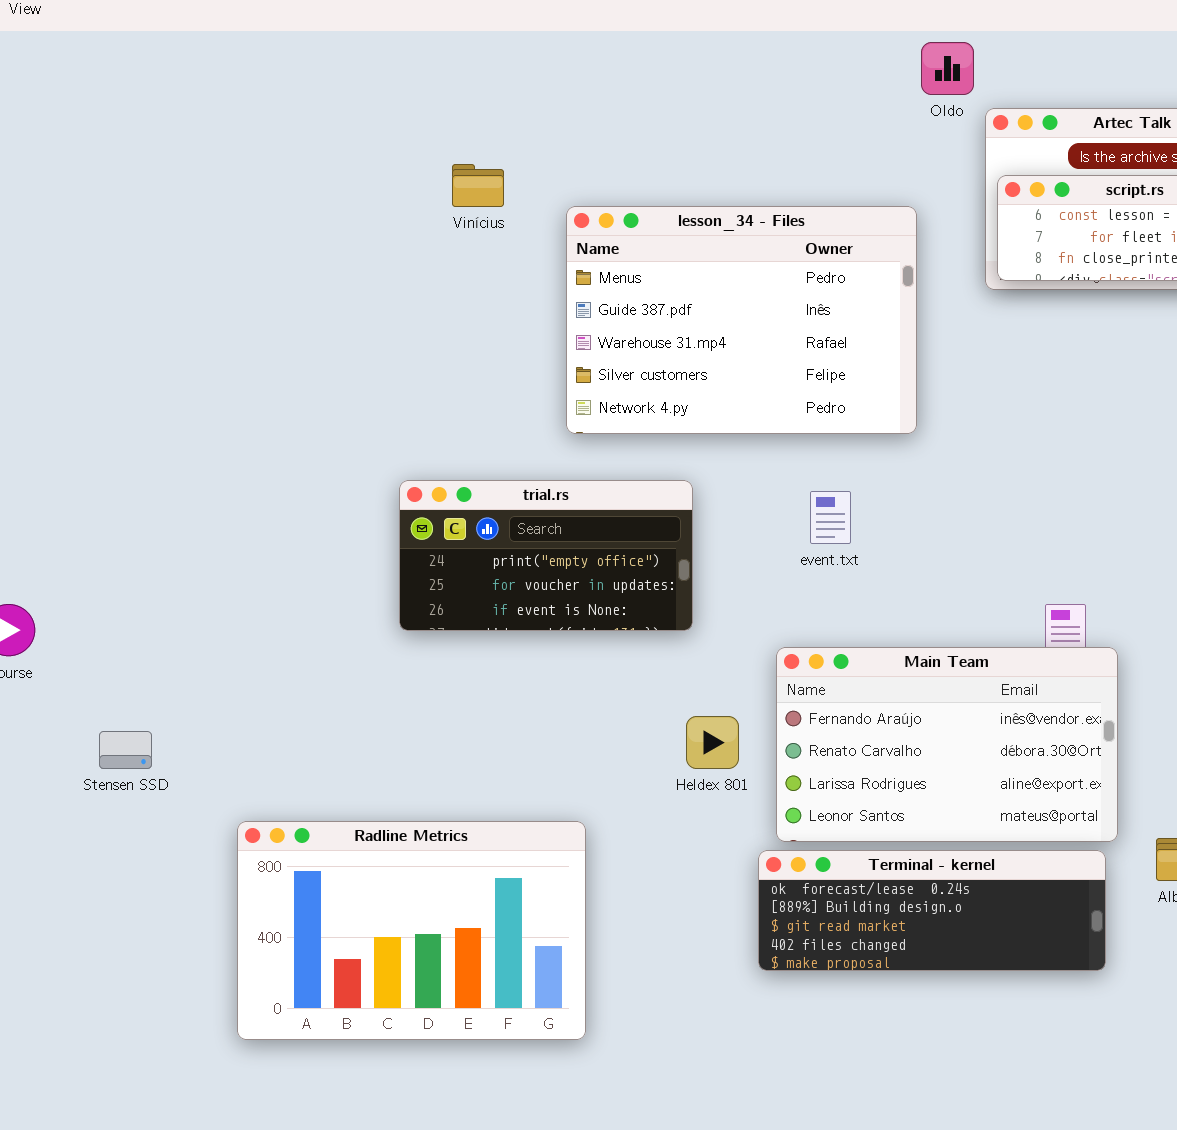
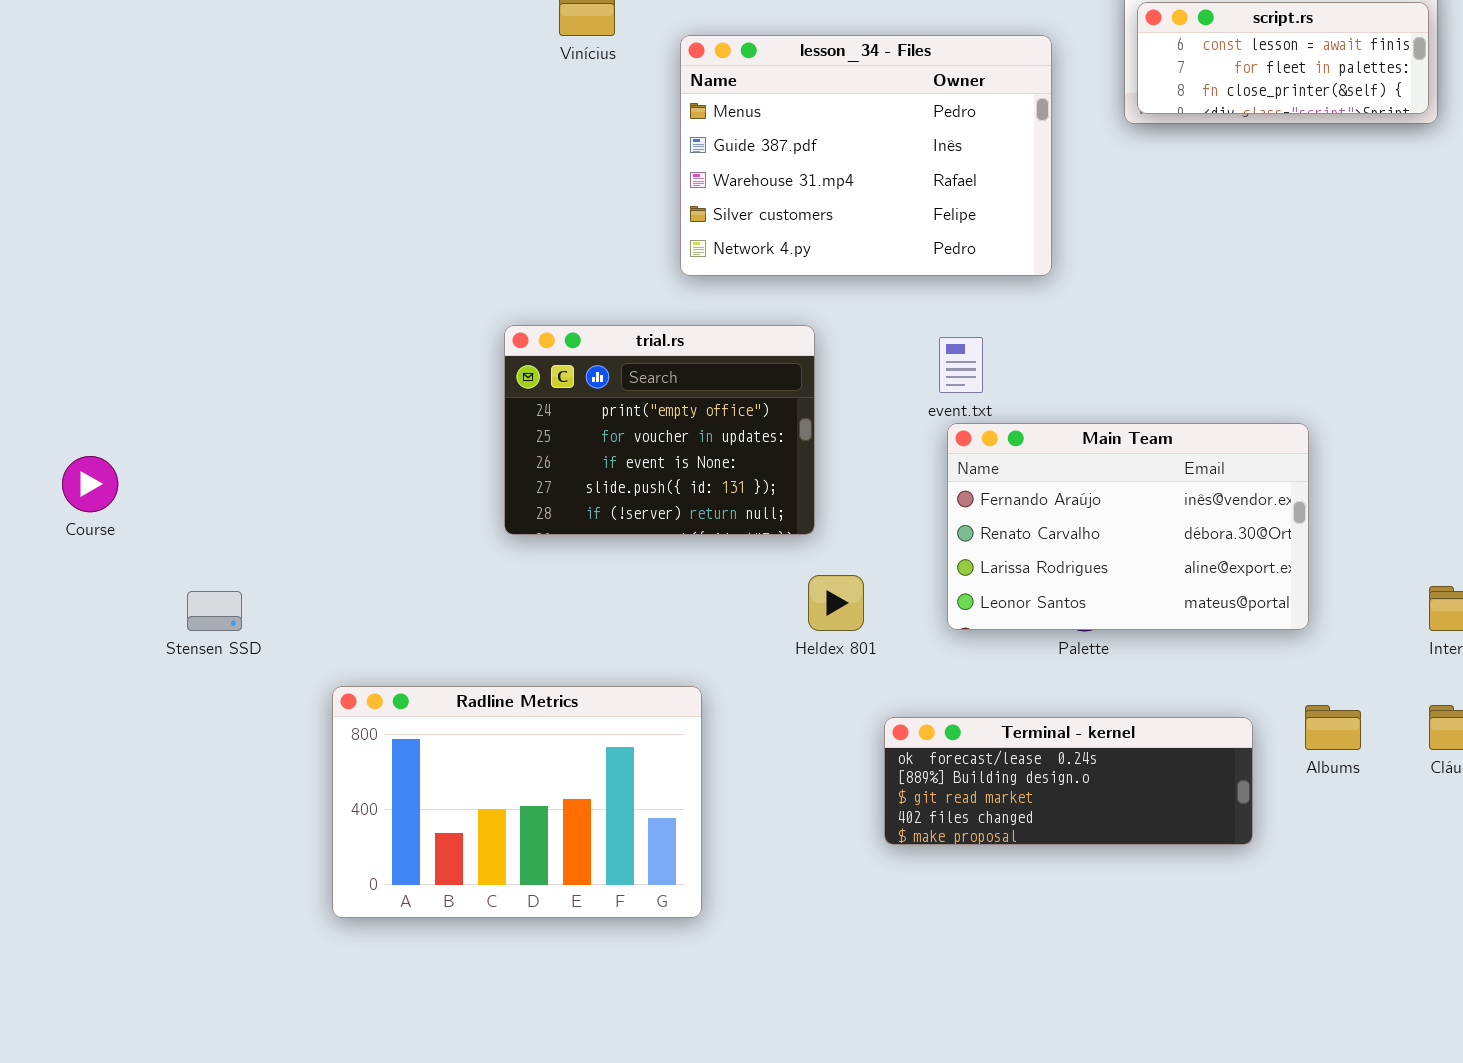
trial.rs: [399,480,693,631] -> [504,325,815,535], resized
Main Team: [776,647,1118,842] -> [947,423,1309,630], moved

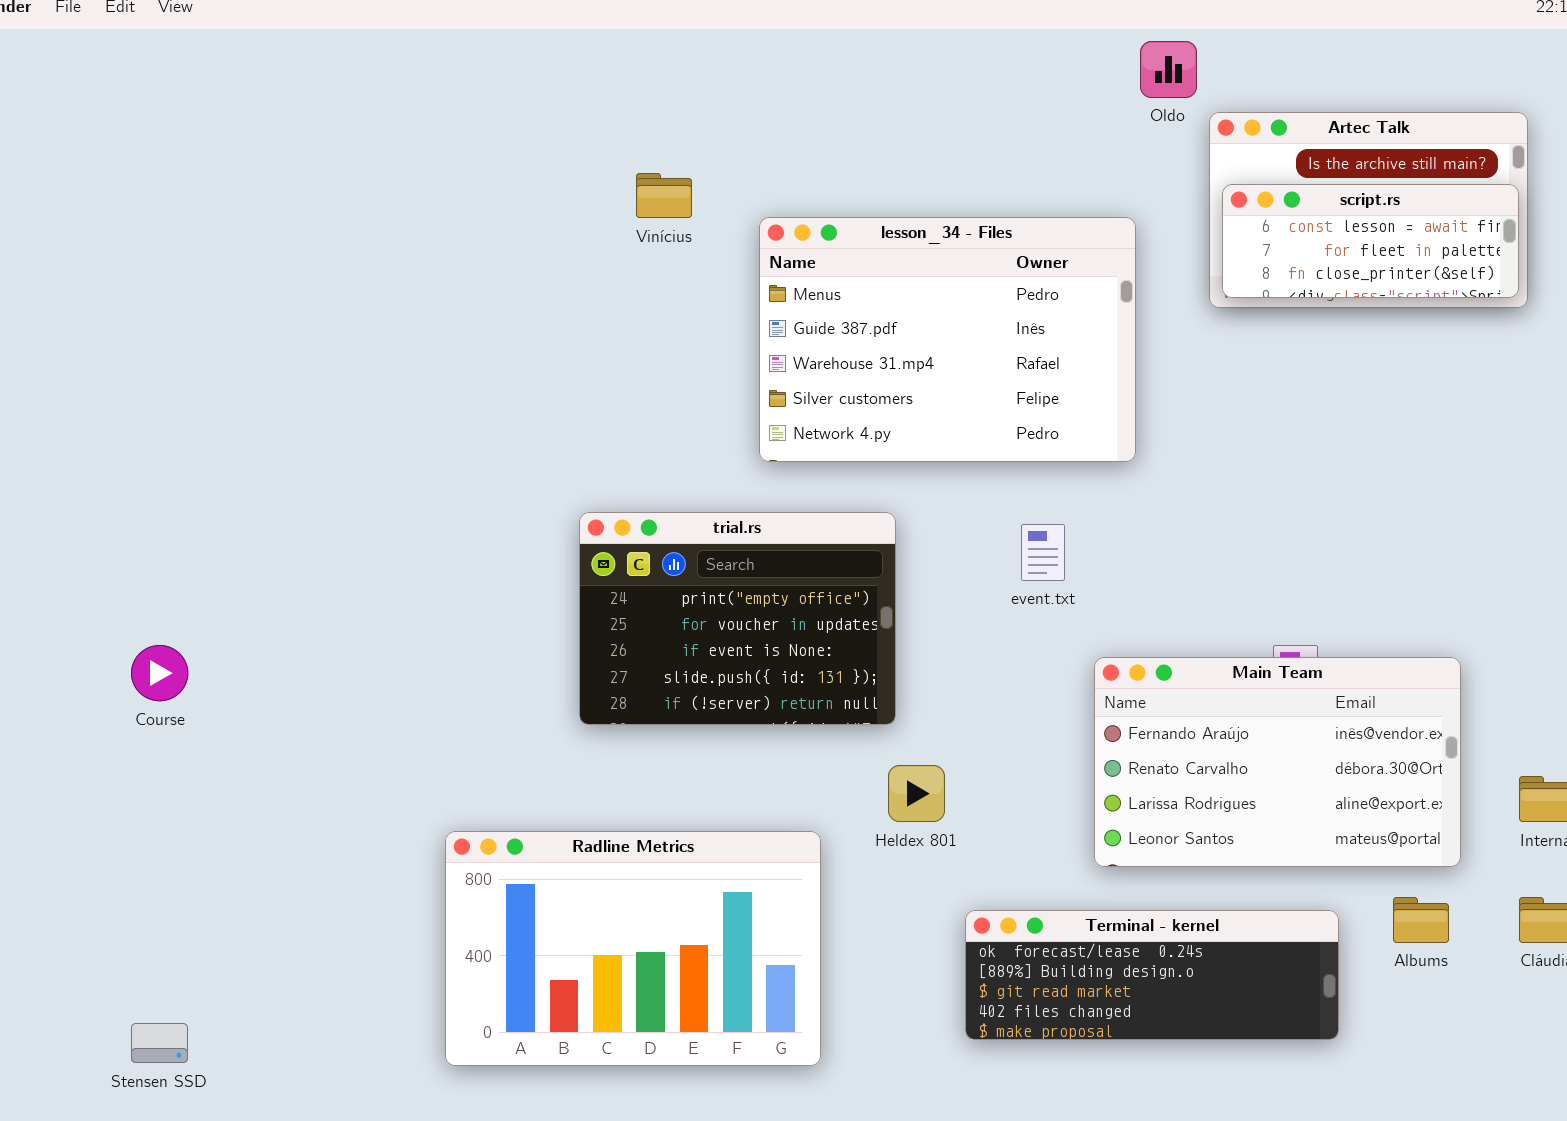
Main Team: [947,423,1309,630] -> [1094,657,1461,867], moved
Stensen SSD: [187,591,242,631] -> [131,1023,188,1063], moved
Radline Metrics: [332,686,702,918] -> [445,831,821,1066], moved

